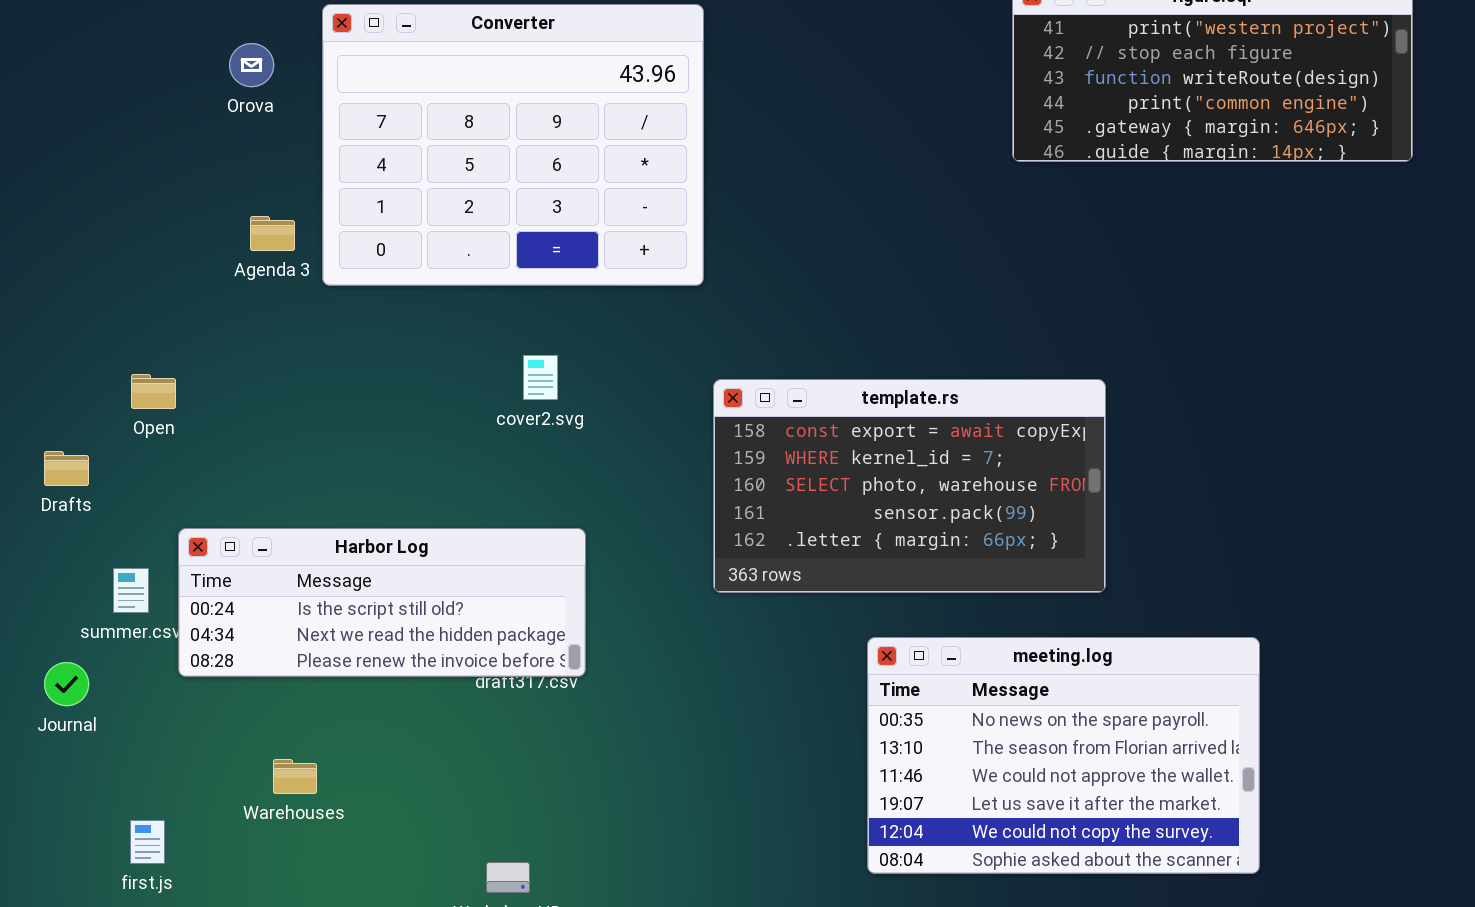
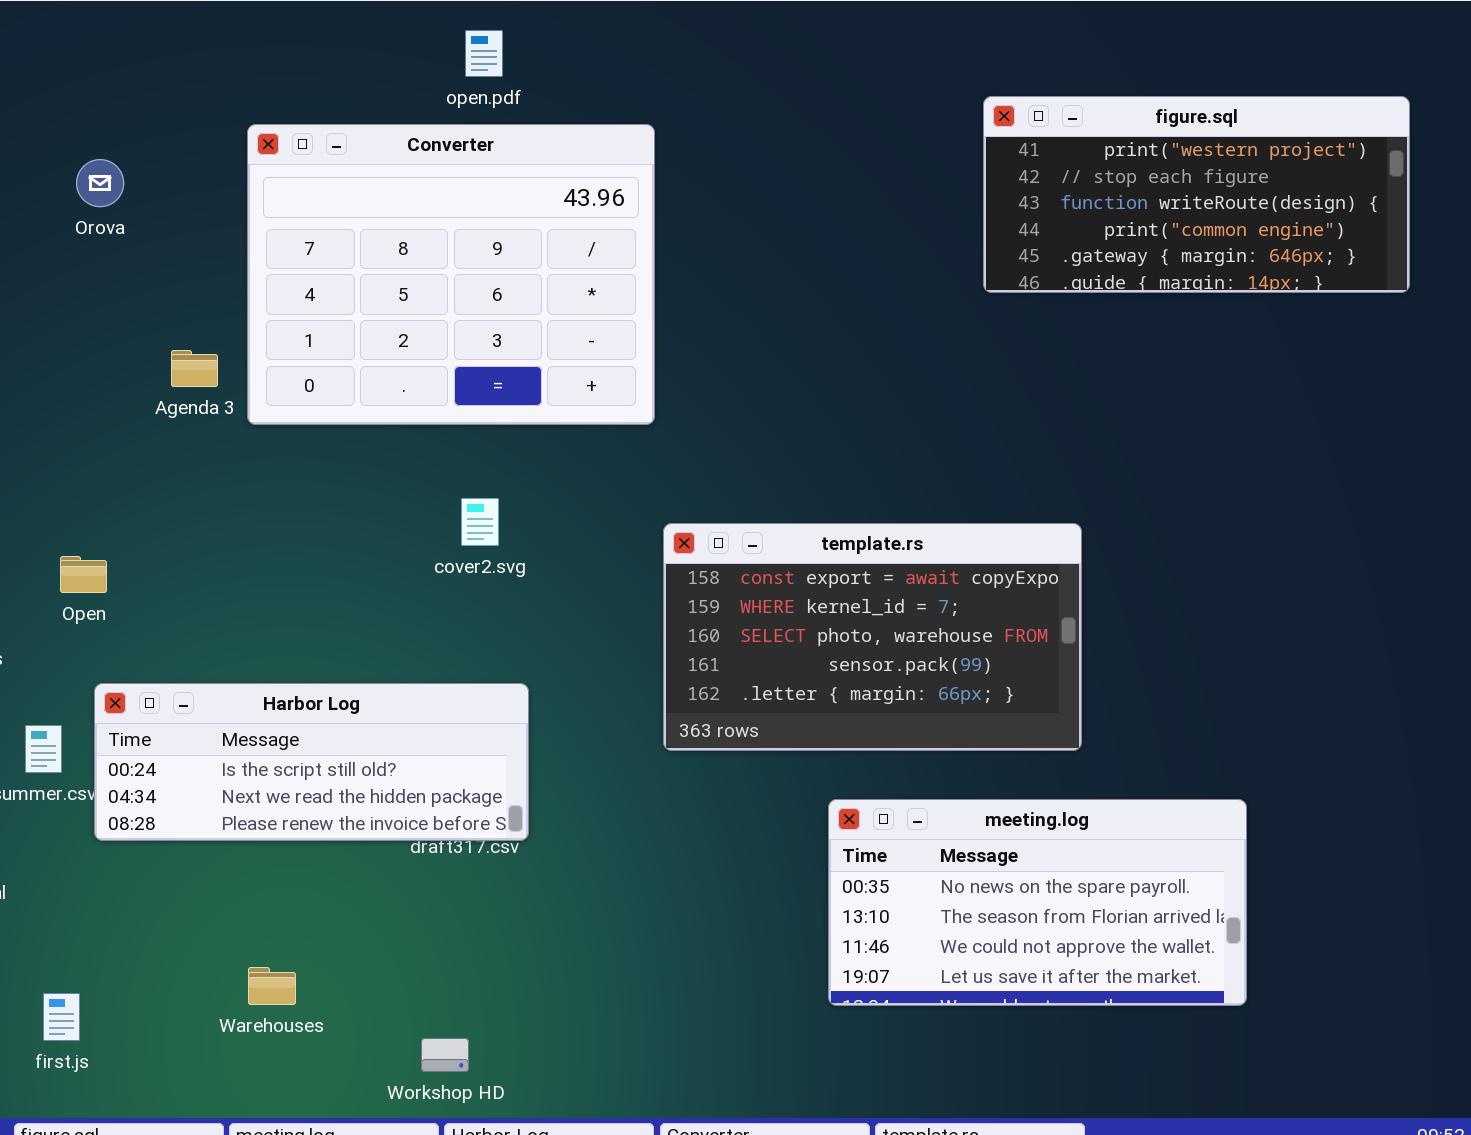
Orova: [229,43,274,87] -> [76,159,124,207], moved
Open: [131,374,176,409] -> [60,556,107,593], moved
meeting.log: [867,637,1260,874] -> [828,799,1247,1006], resized
Warehouses: [273,759,317,794] -> [248,967,296,1005], moved

